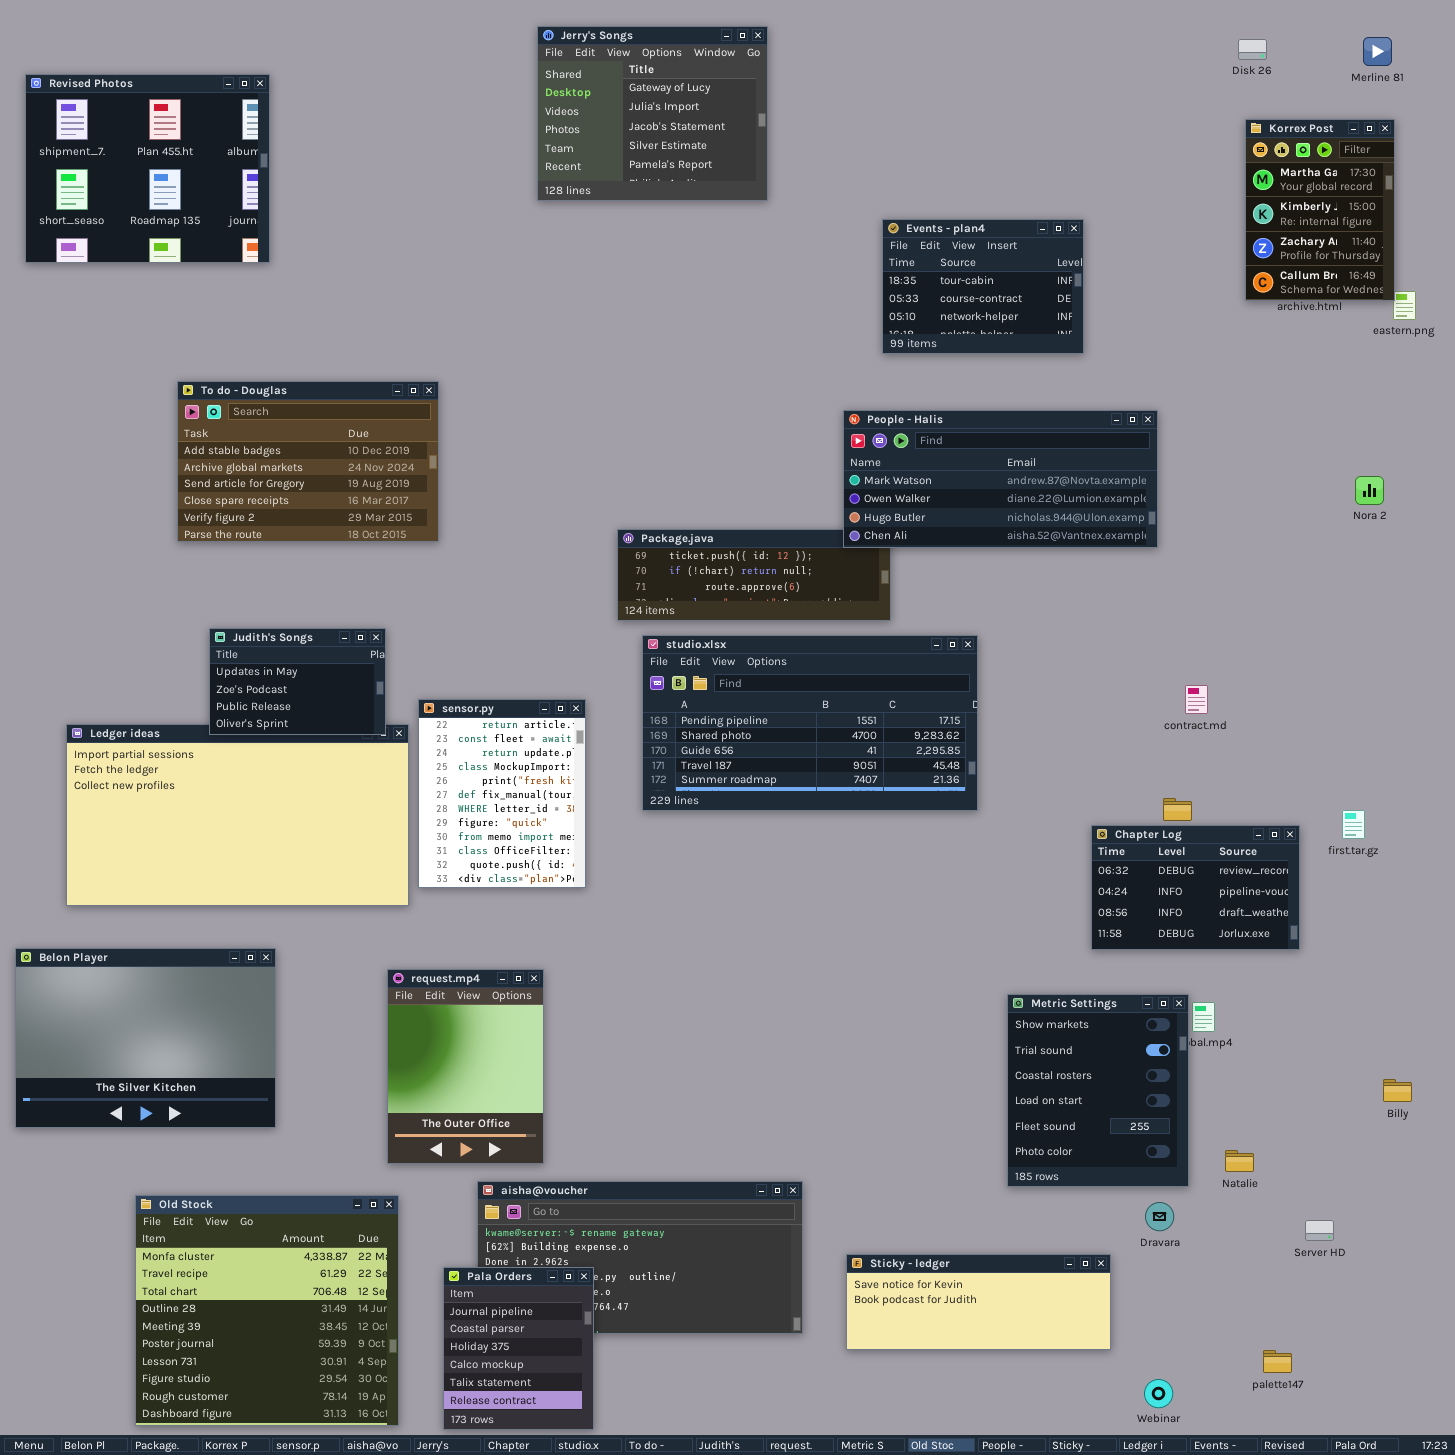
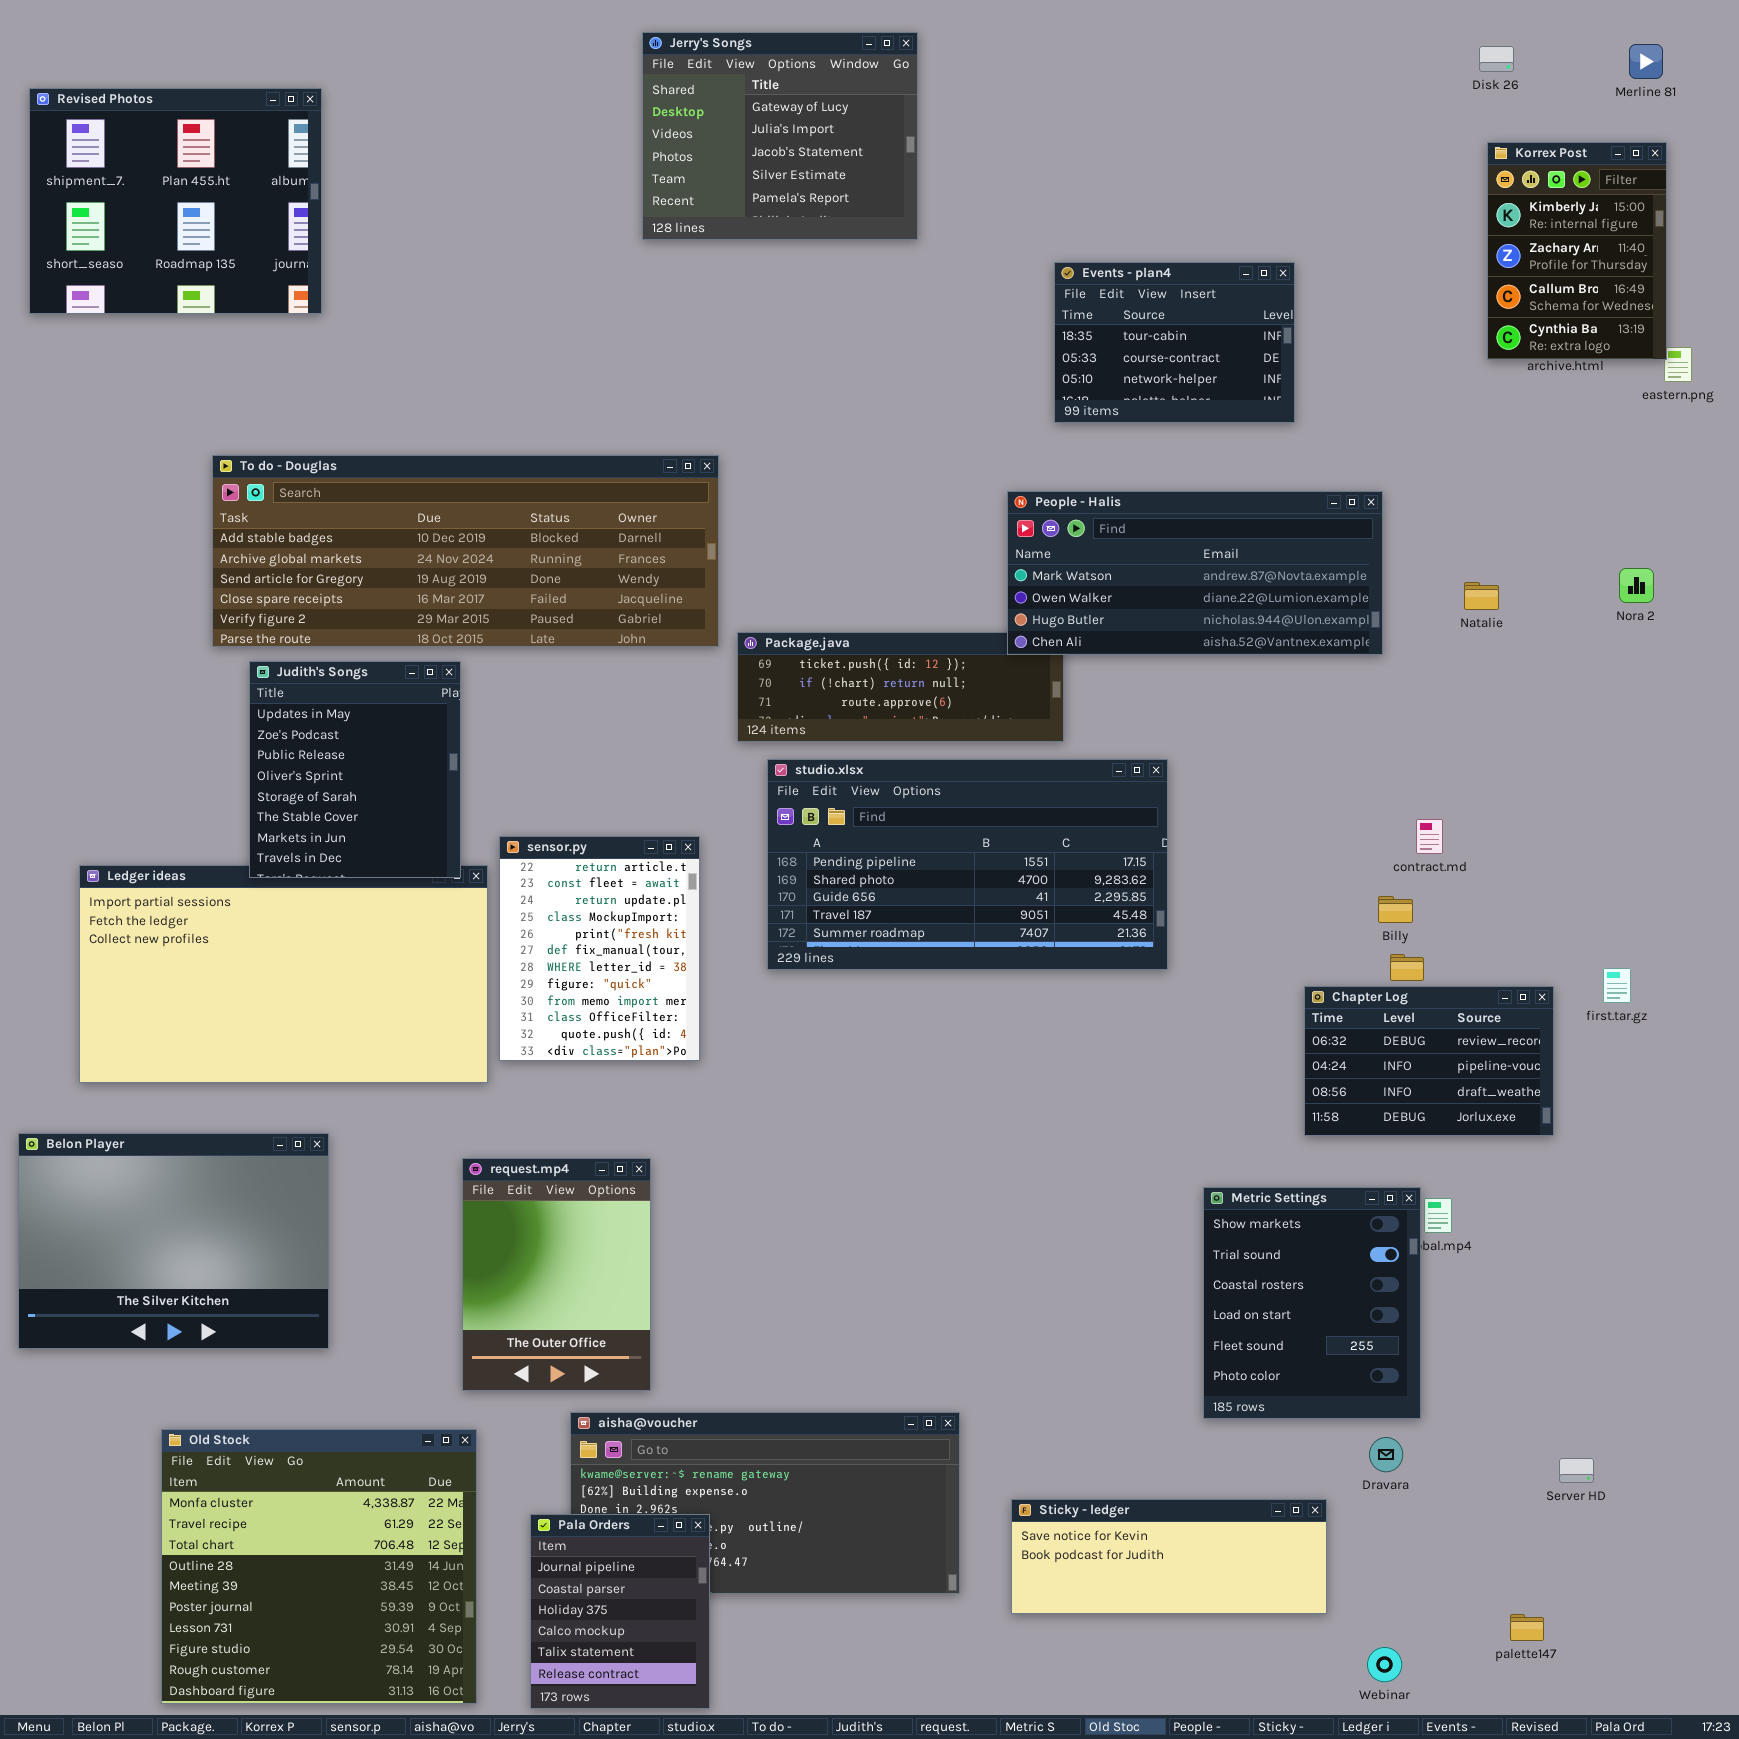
Korrex Post: [1245,119,1395,301] -> [1487,142,1667,360], scrolled down 1 row
To do - Douglas: [177,381,439,542] -> [212,455,719,647], resized
Judith's Songs: [209,628,386,735] -> [249,661,461,878], resized
Billy: [1383,1079,1412,1102] -> [1378,896,1413,923], moved
Natalie: [1225,1150,1254,1172] -> [1464,582,1499,610], moved

